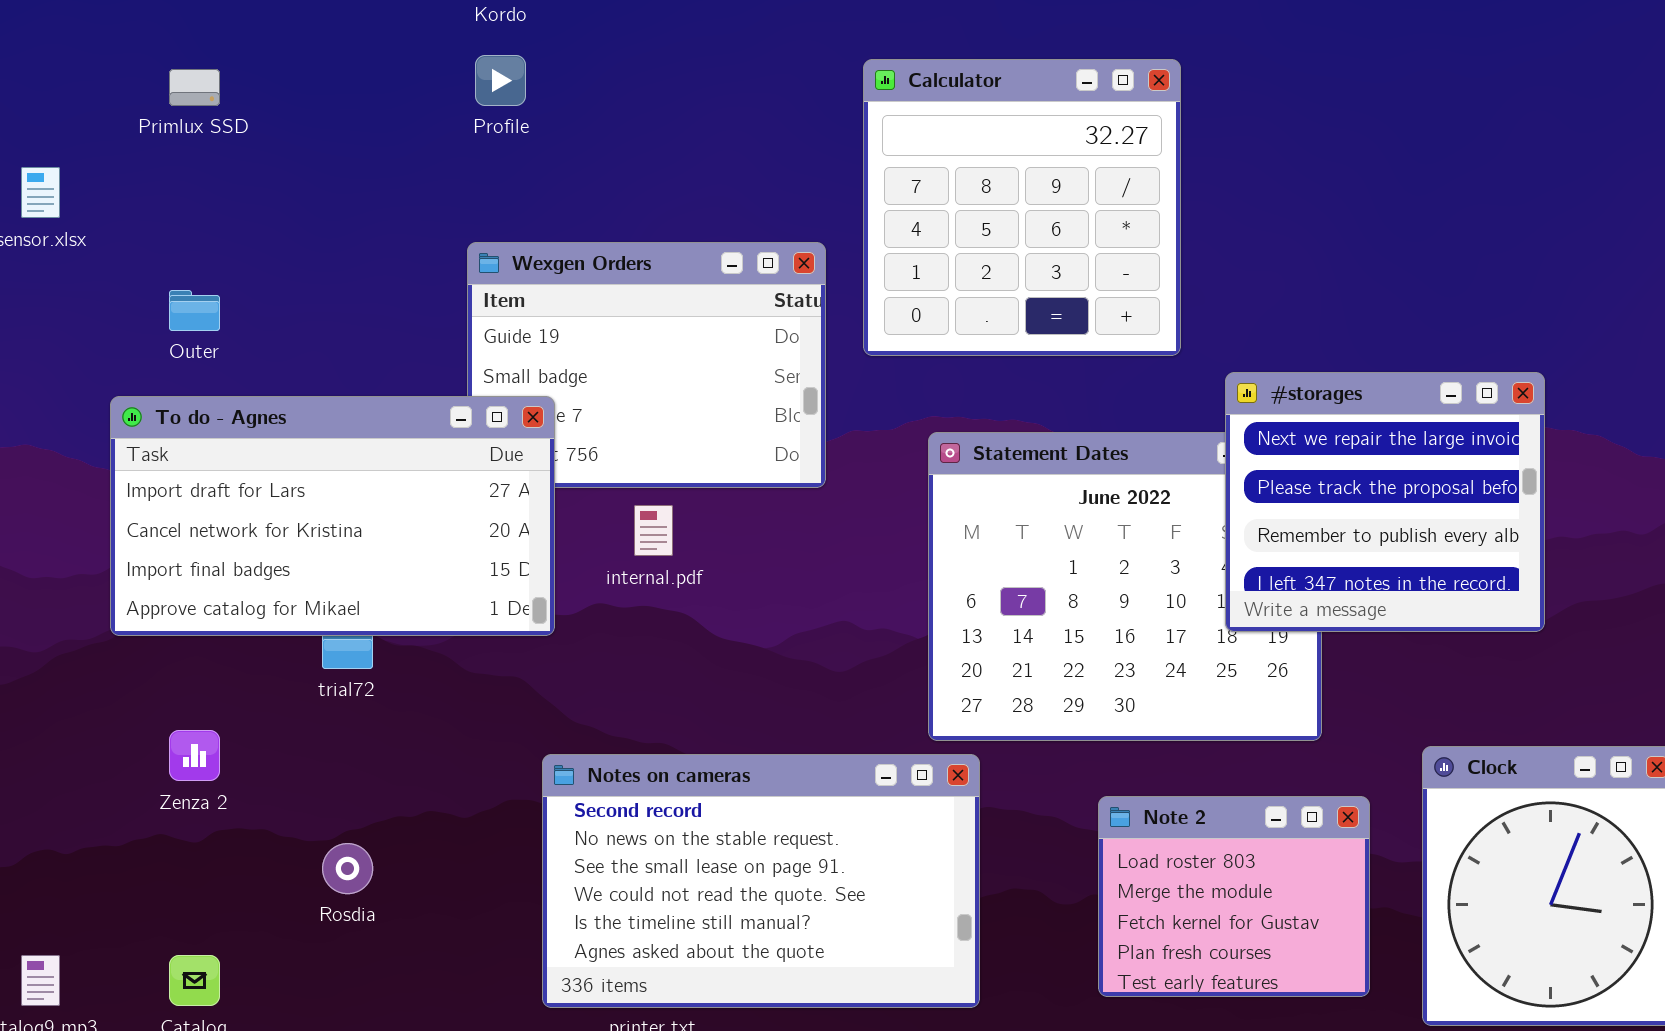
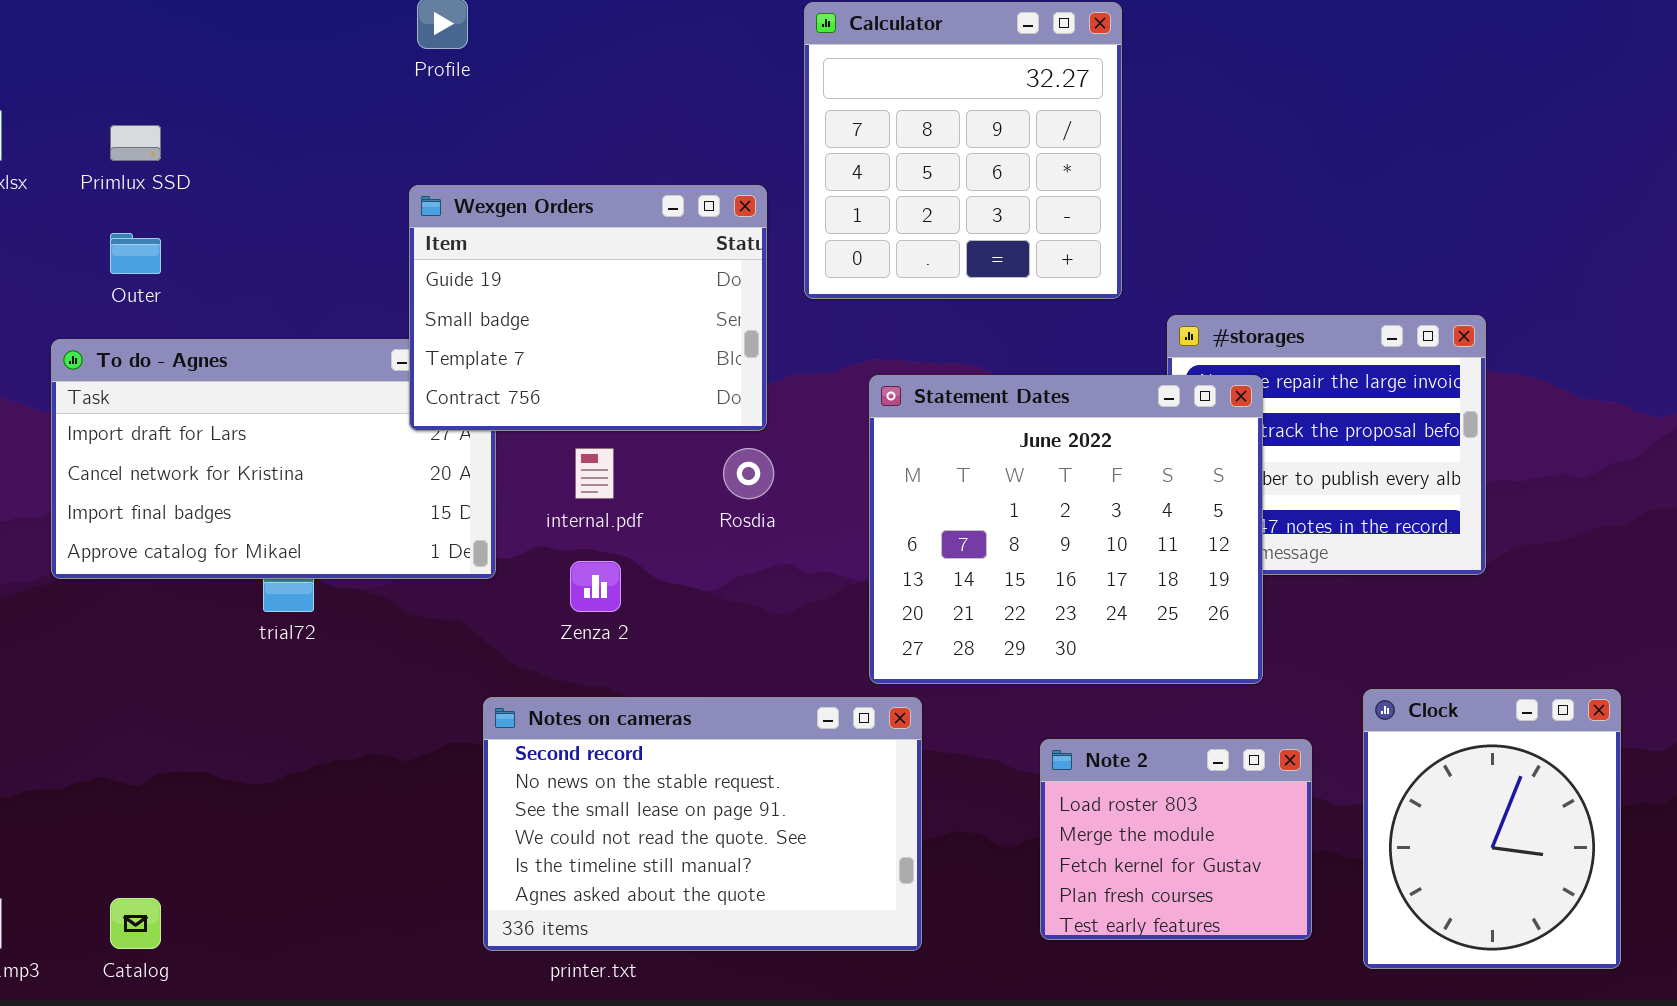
Primlux SSD: [169,69,220,106] -> [110,125,161,161], moved
Wexgen Orders: [467,242,826,488] -> [409,185,767,431], raised
Statement Dates: [928,432,1322,741] -> [869,375,1263,684], raised
Zenza 2: [169,730,220,781] -> [570,561,621,612], moved
Rosdia: [322,843,373,894] -> [723,448,774,499], moved

